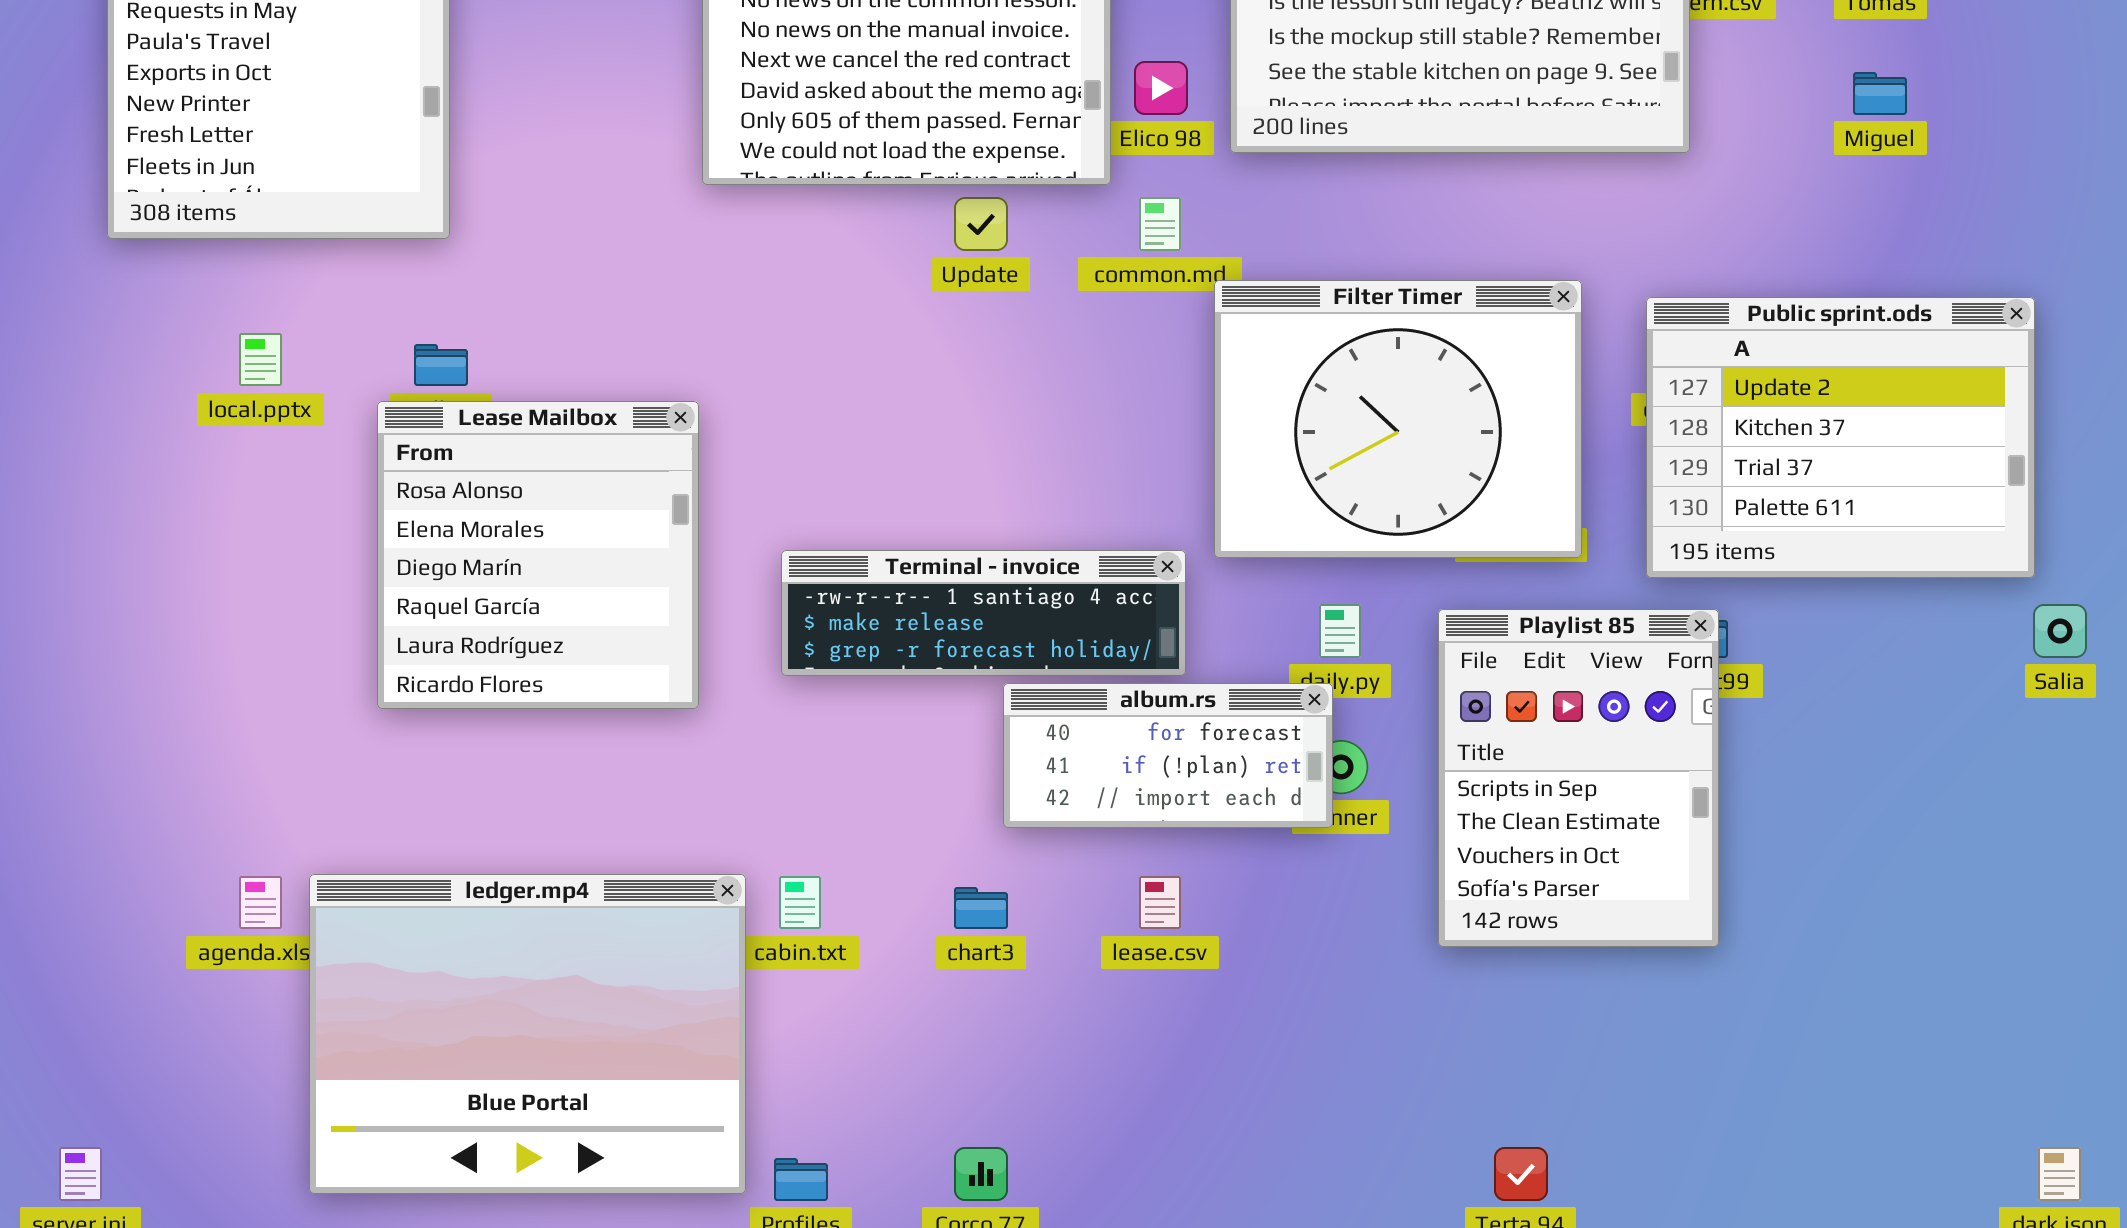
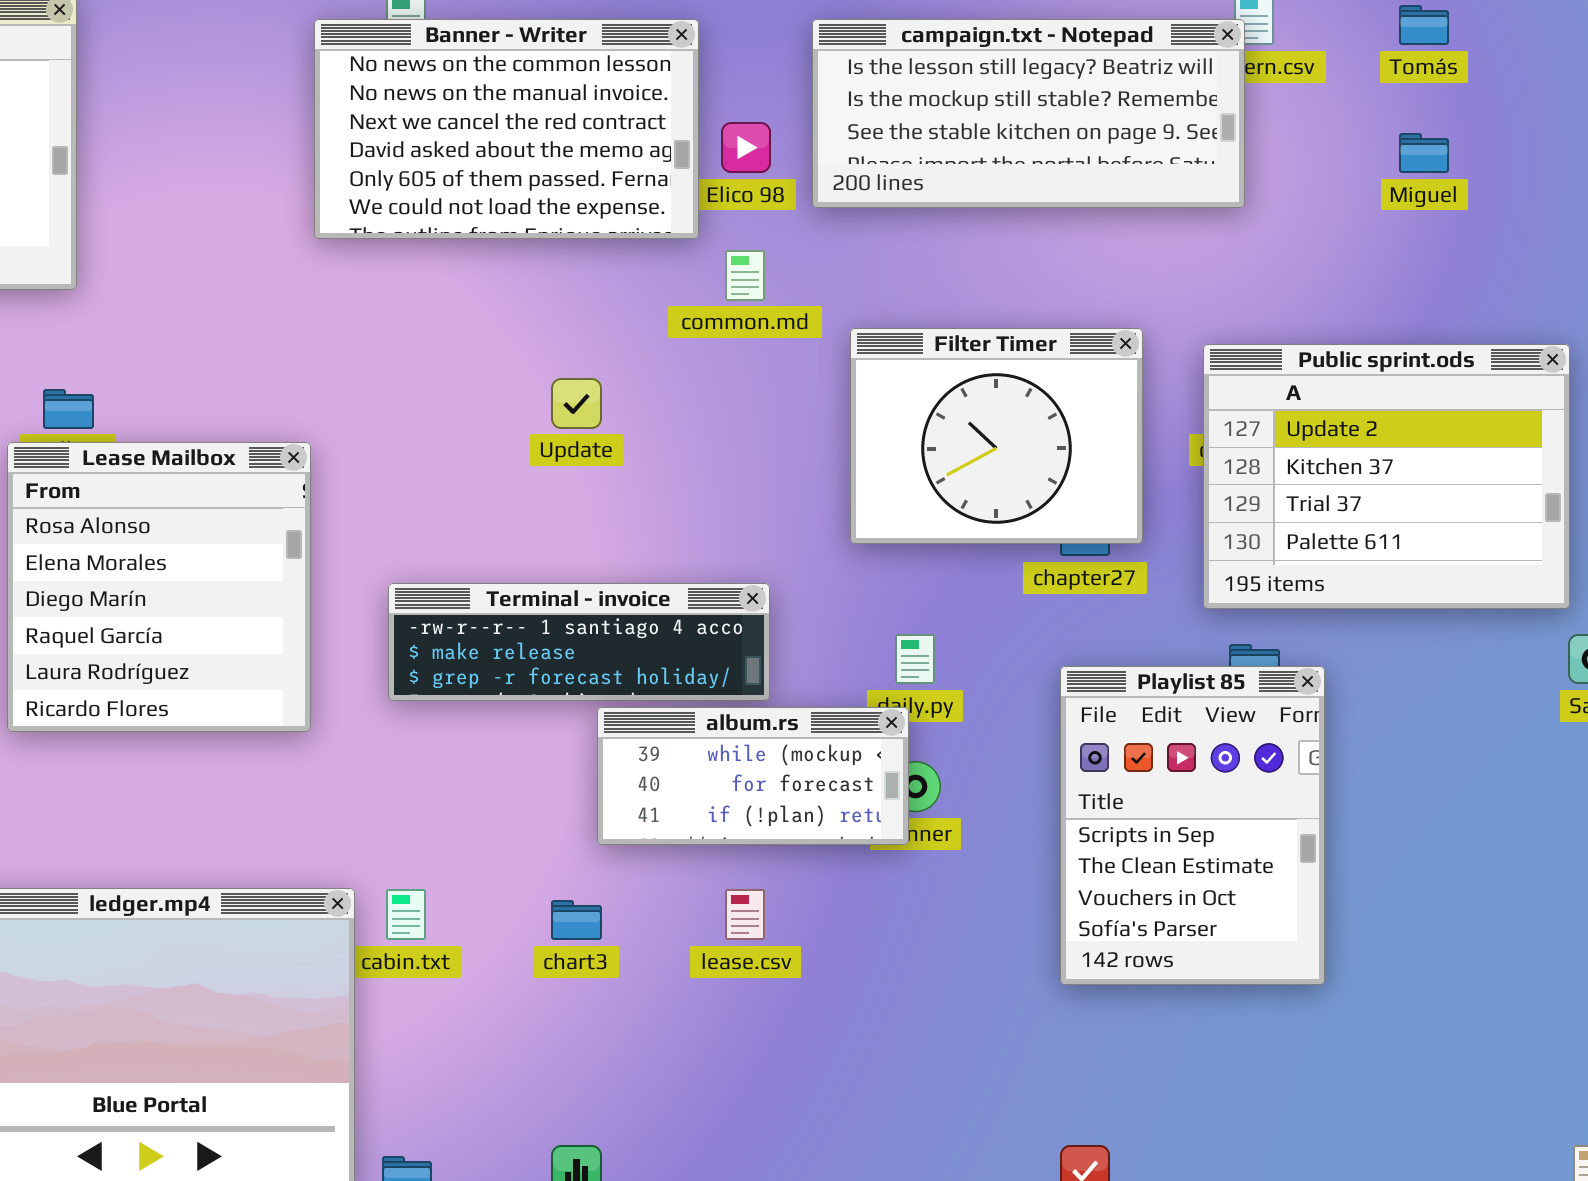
Update: [954,197,1008,251] -> [551,378,602,429], moved
Filter Timer: [1214,280,1582,558] -> [850,328,1143,544], resized
Playlist 85: [1438,609,1719,947] -> [1060,666,1325,985], moved
album.rs: [1003,683,1333,828] -> [597,707,909,845], scrolled up 1 row

